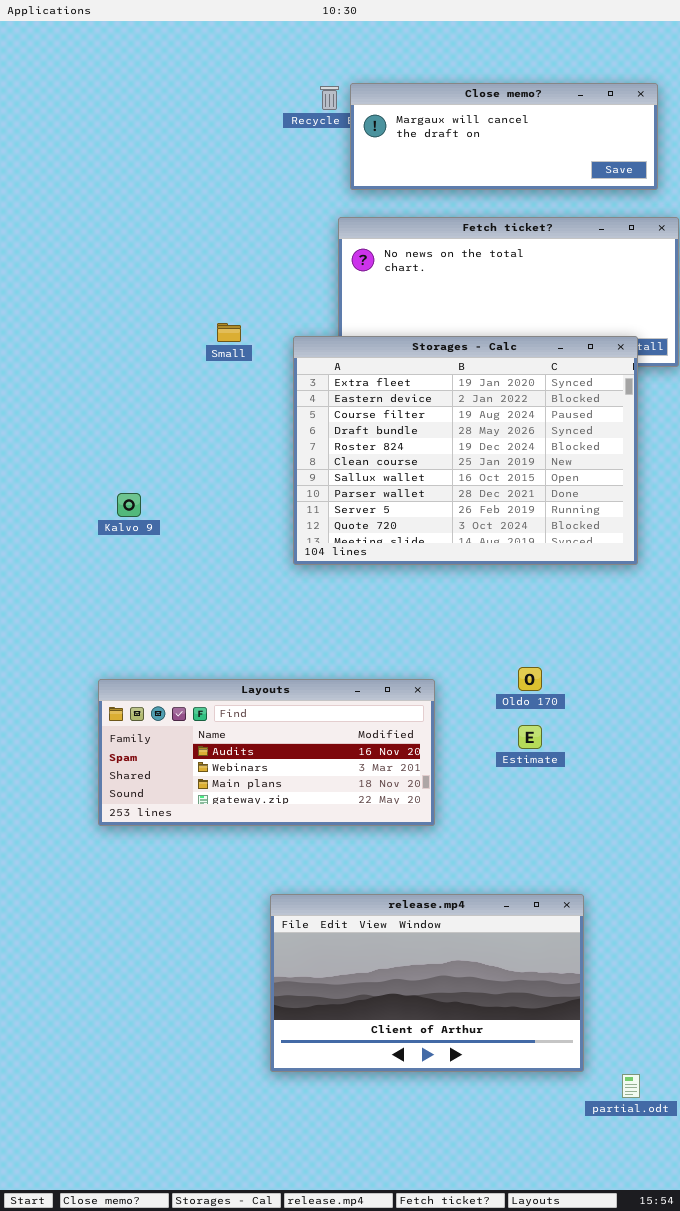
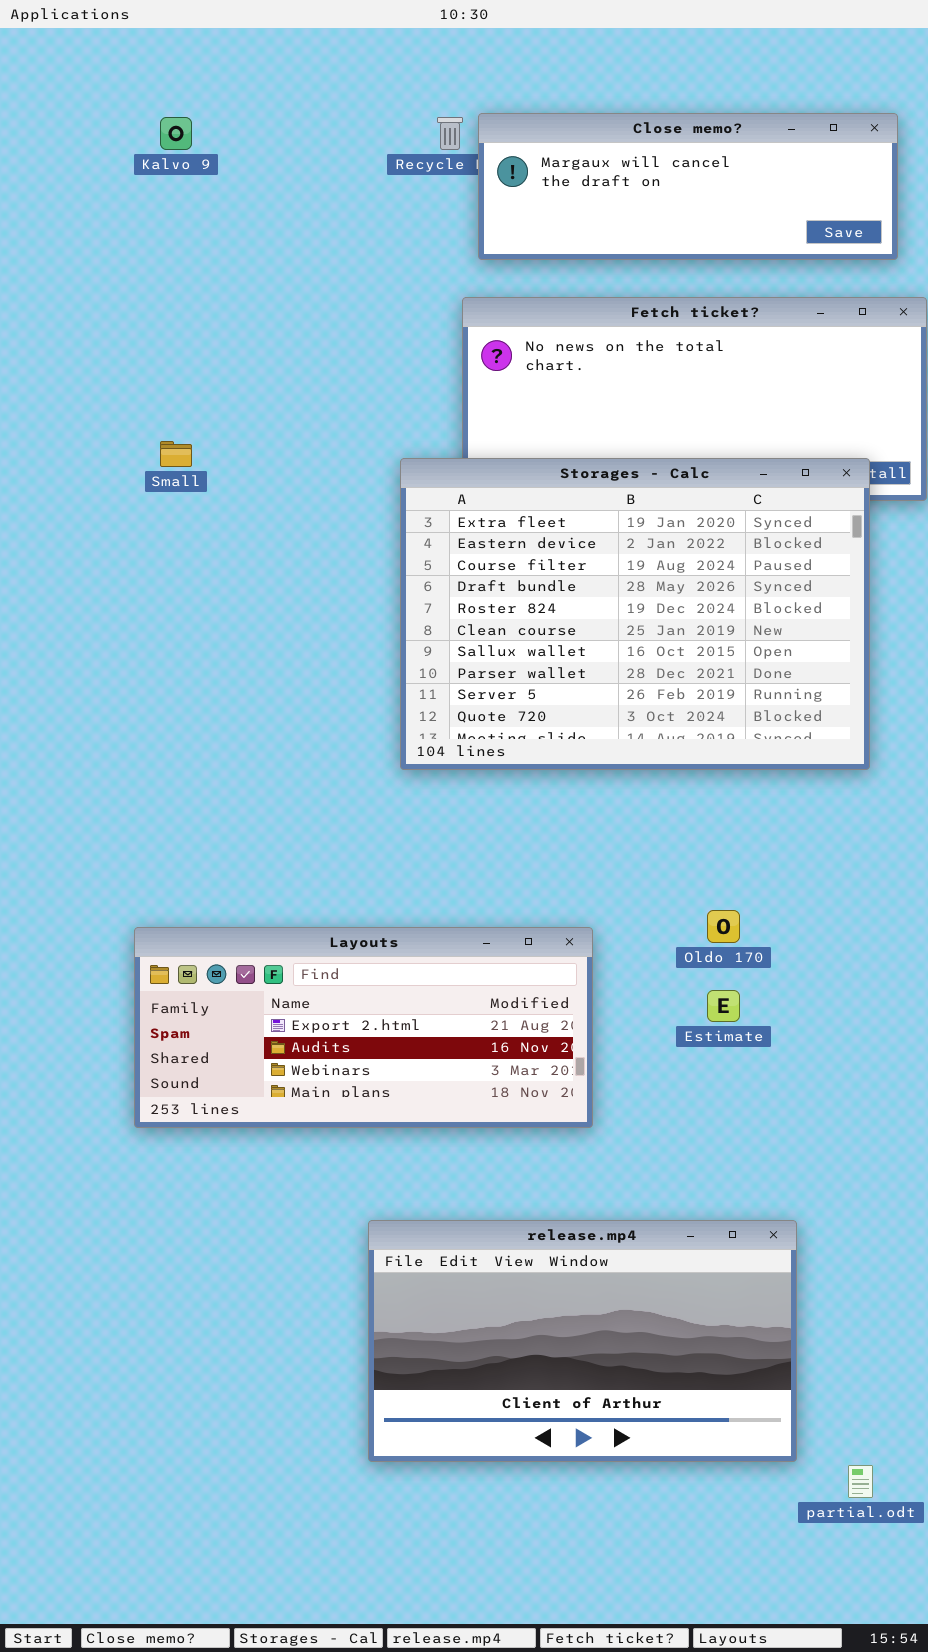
Small: [217,323,241,342] -> [160,441,192,467], moved
Kalvo 9: [117,493,141,517] -> [160,117,192,150], moved
Layouts: [98,679,435,826] -> [134,927,593,1128], scrolled up 1 row

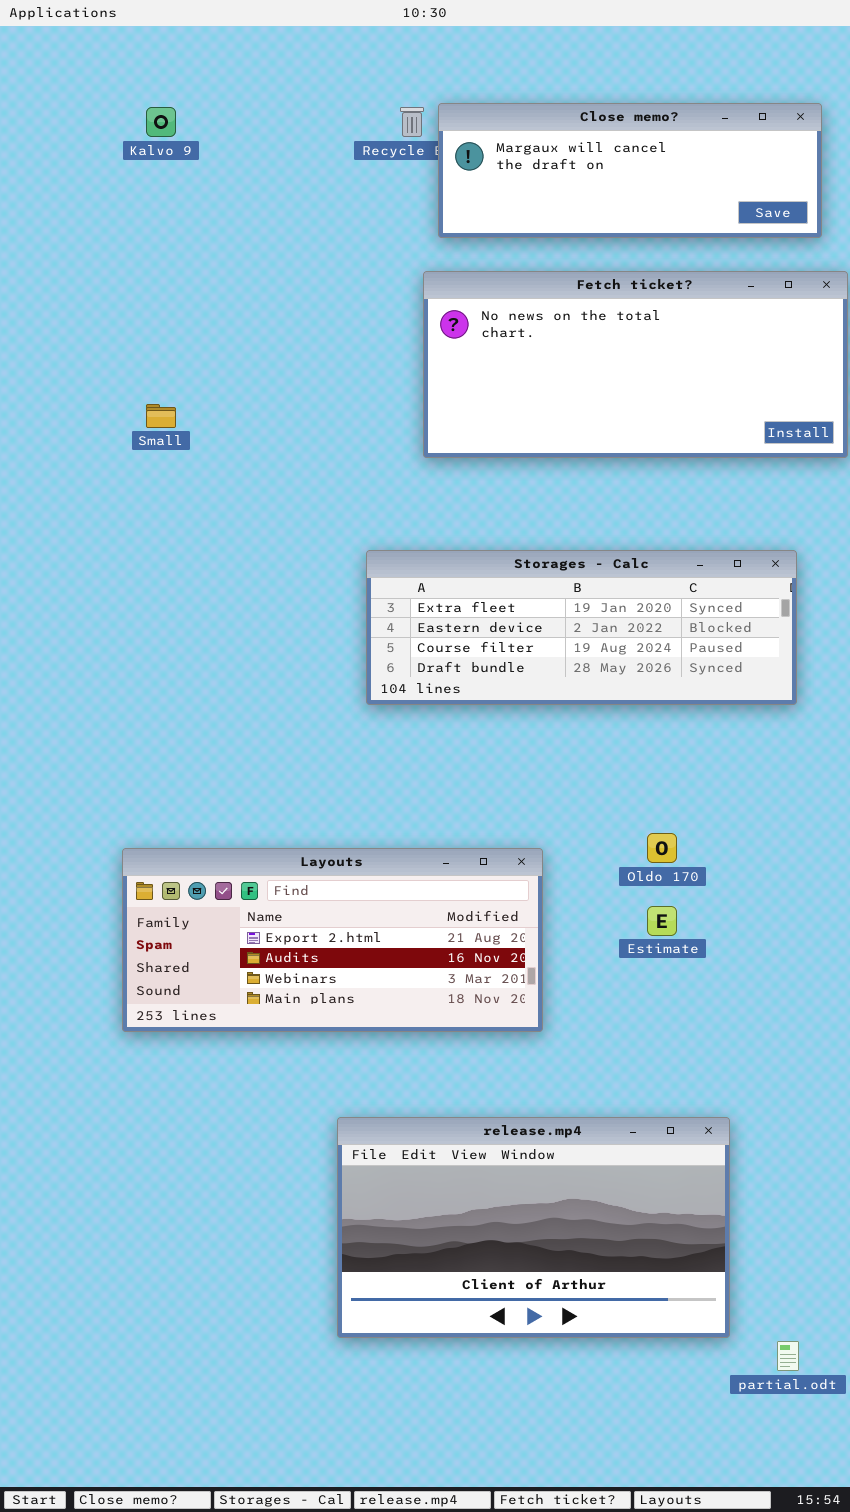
Storages - Calc: [400,458,870,770] -> [366,550,797,705], resized

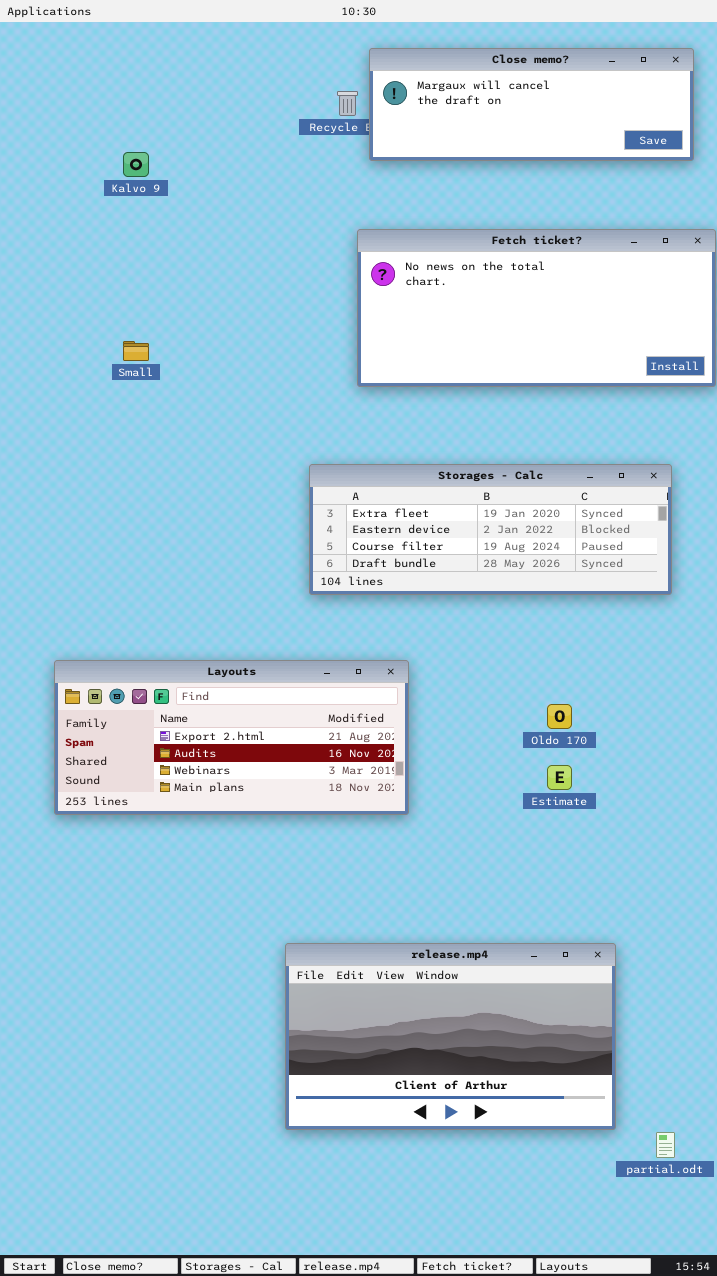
Close memo?: [438,103,822,238] -> [369,48,694,161], moved
Kalvo 9: [146,107,176,137] -> [123,152,149,177], moved
Layouts: [122,848,543,1032] -> [54,660,409,815], moved

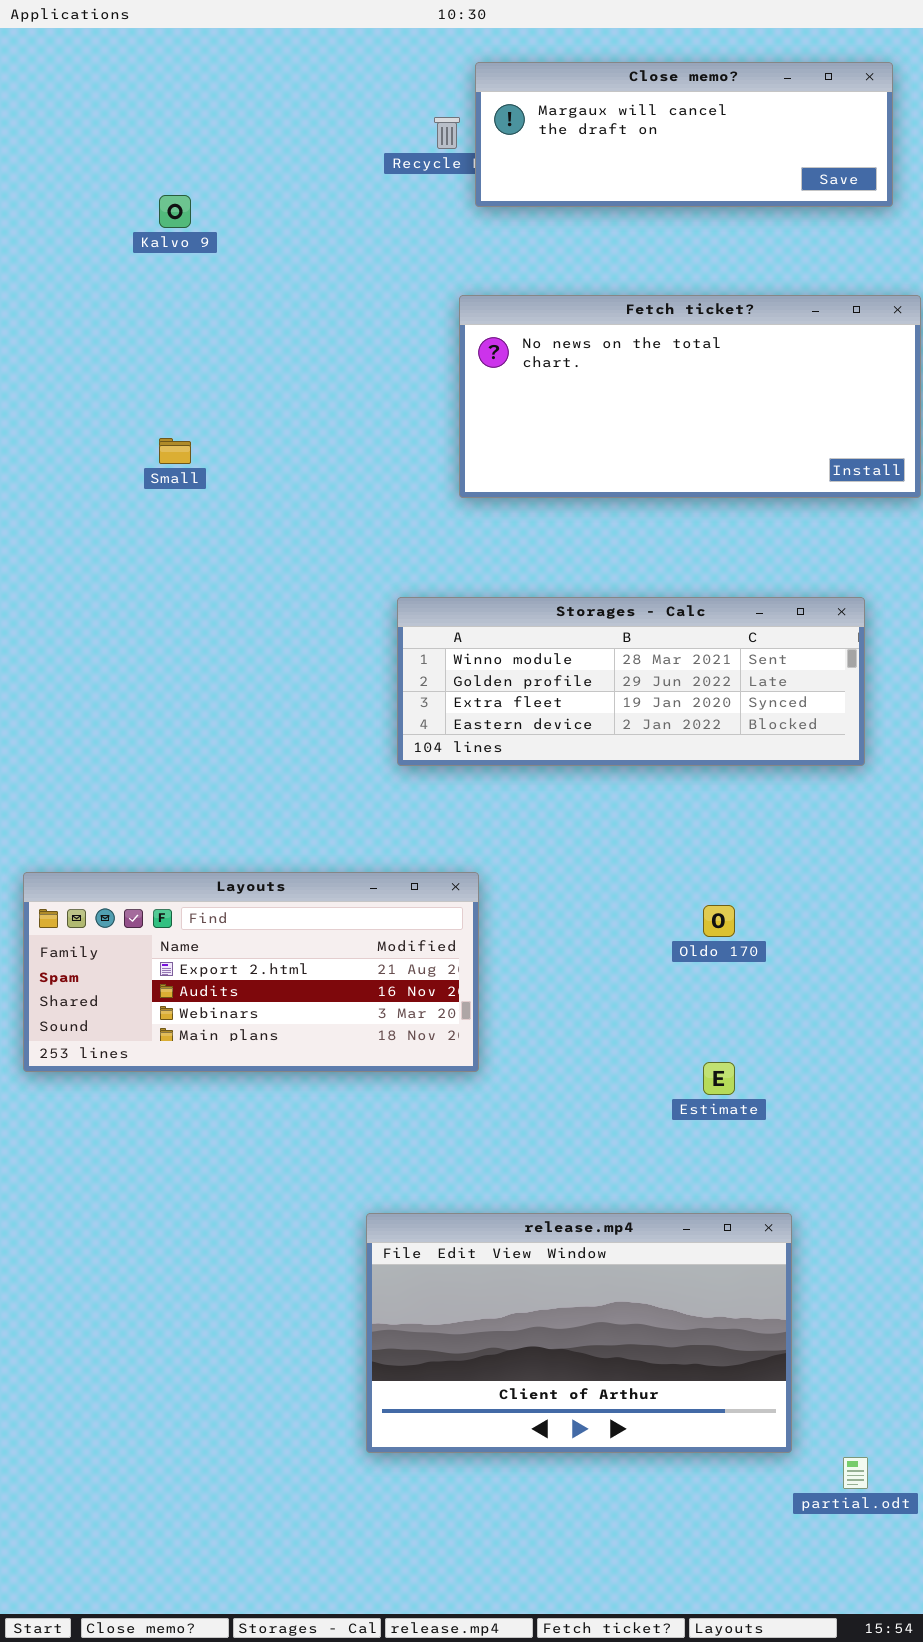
Storages - Calc: [309,464,672,595] -> [397,597,865,766], scrolled up 2 rows
Layouts: [54,660,409,815] -> [23,872,479,1072], moved
Estimate: [547,765,572,790] -> [703,1062,735,1095], moved

